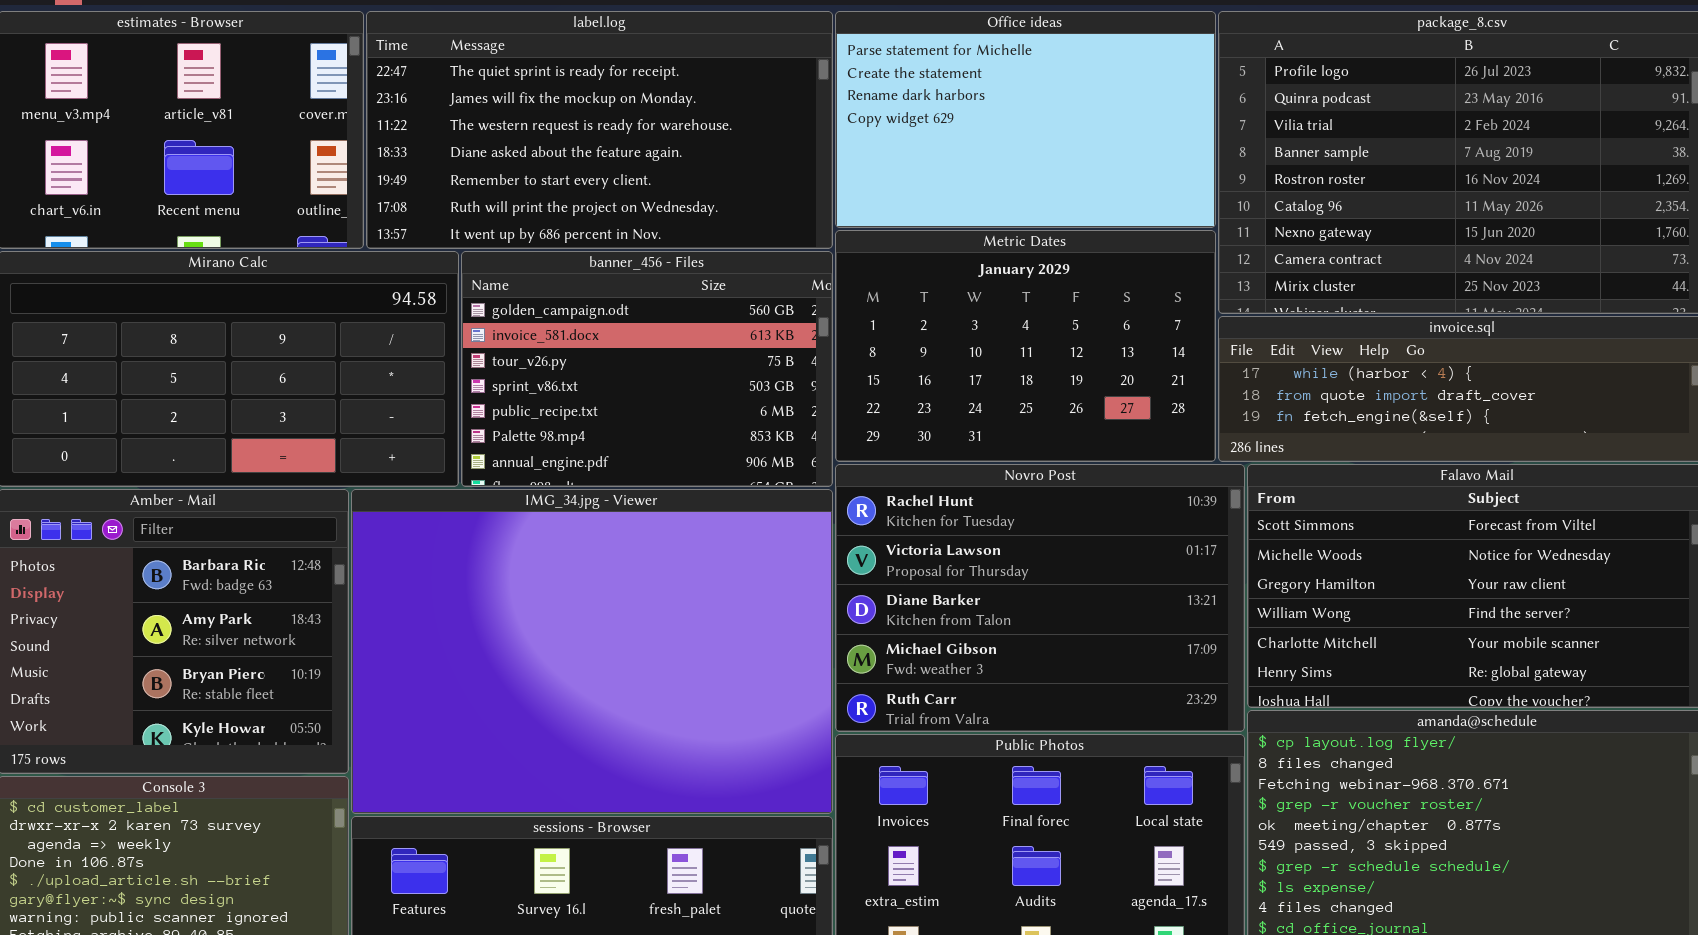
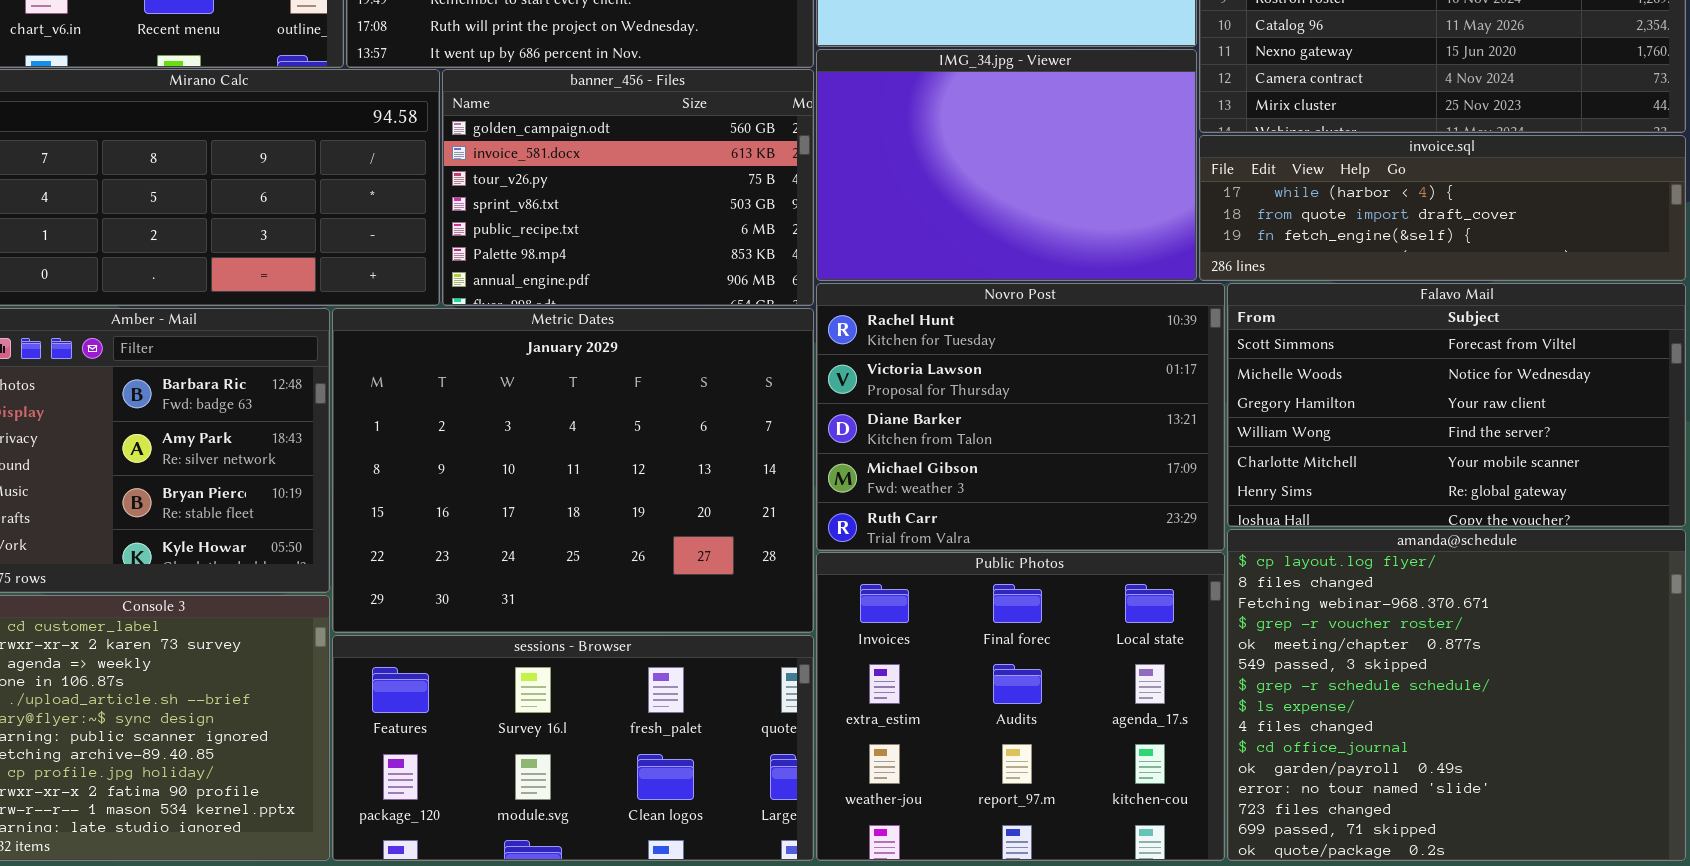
Metric Dates: [835,230,1216,462] -> [332,308,814,633], moved, resized
IMG_34.jpg - Viewer: [351,489,833,814] -> [816,49,1197,281], moved, resized

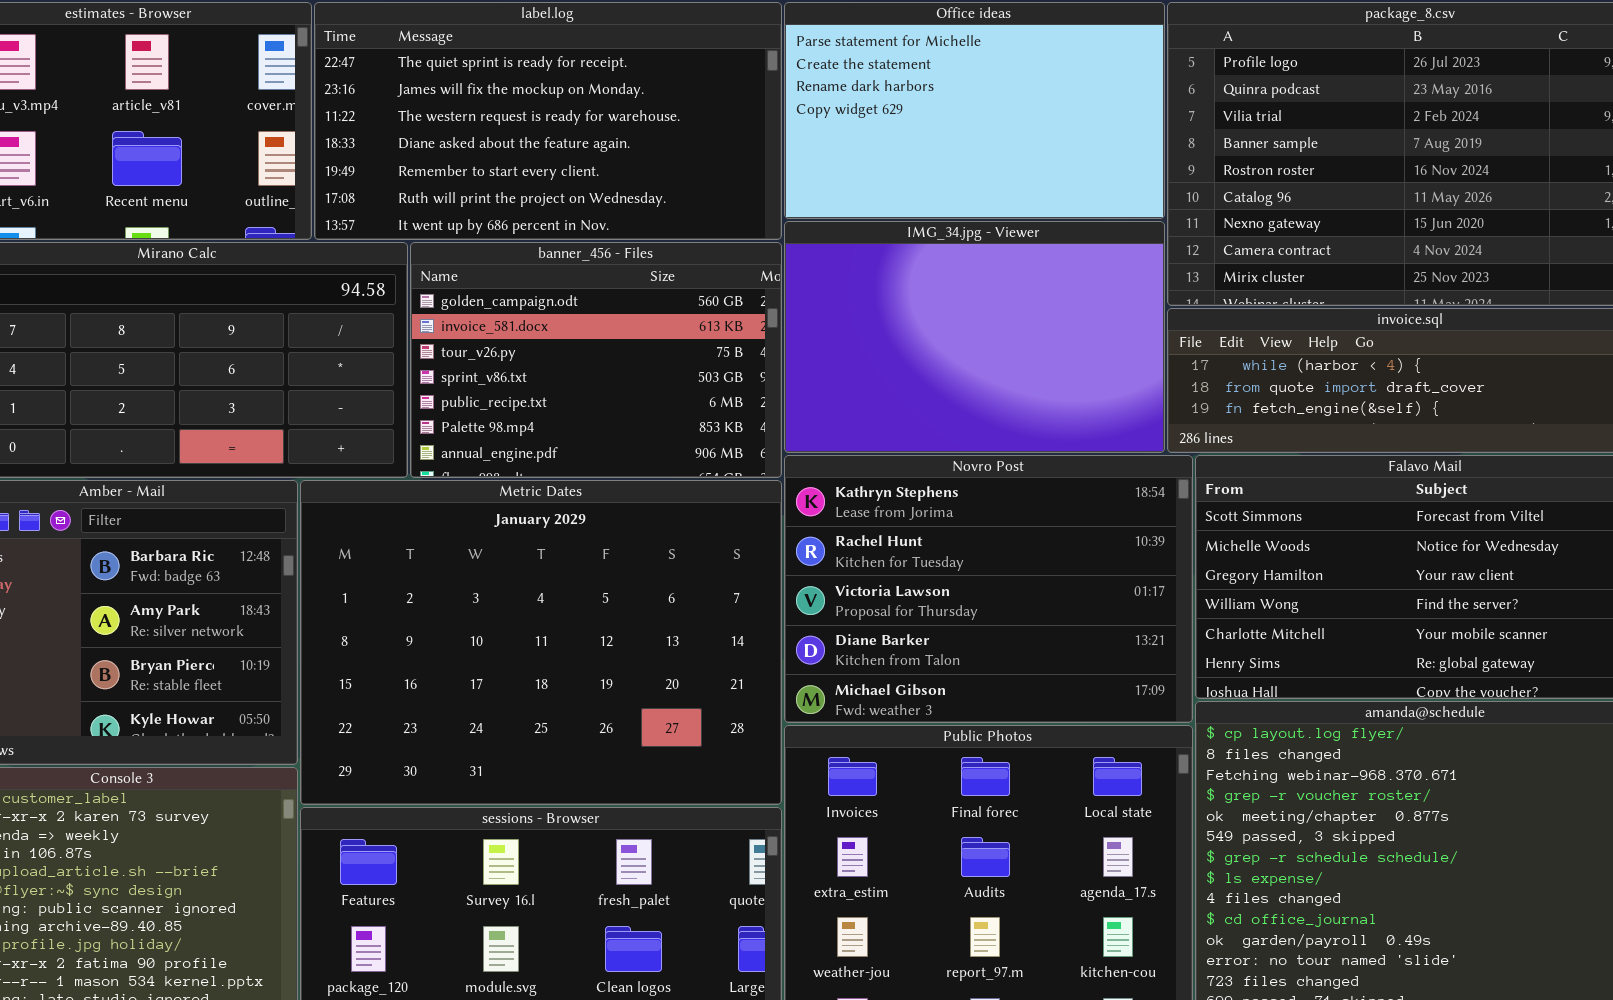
Novro Post: [816,283,1225,551] -> [784,455,1193,723], scrolled up 1 row

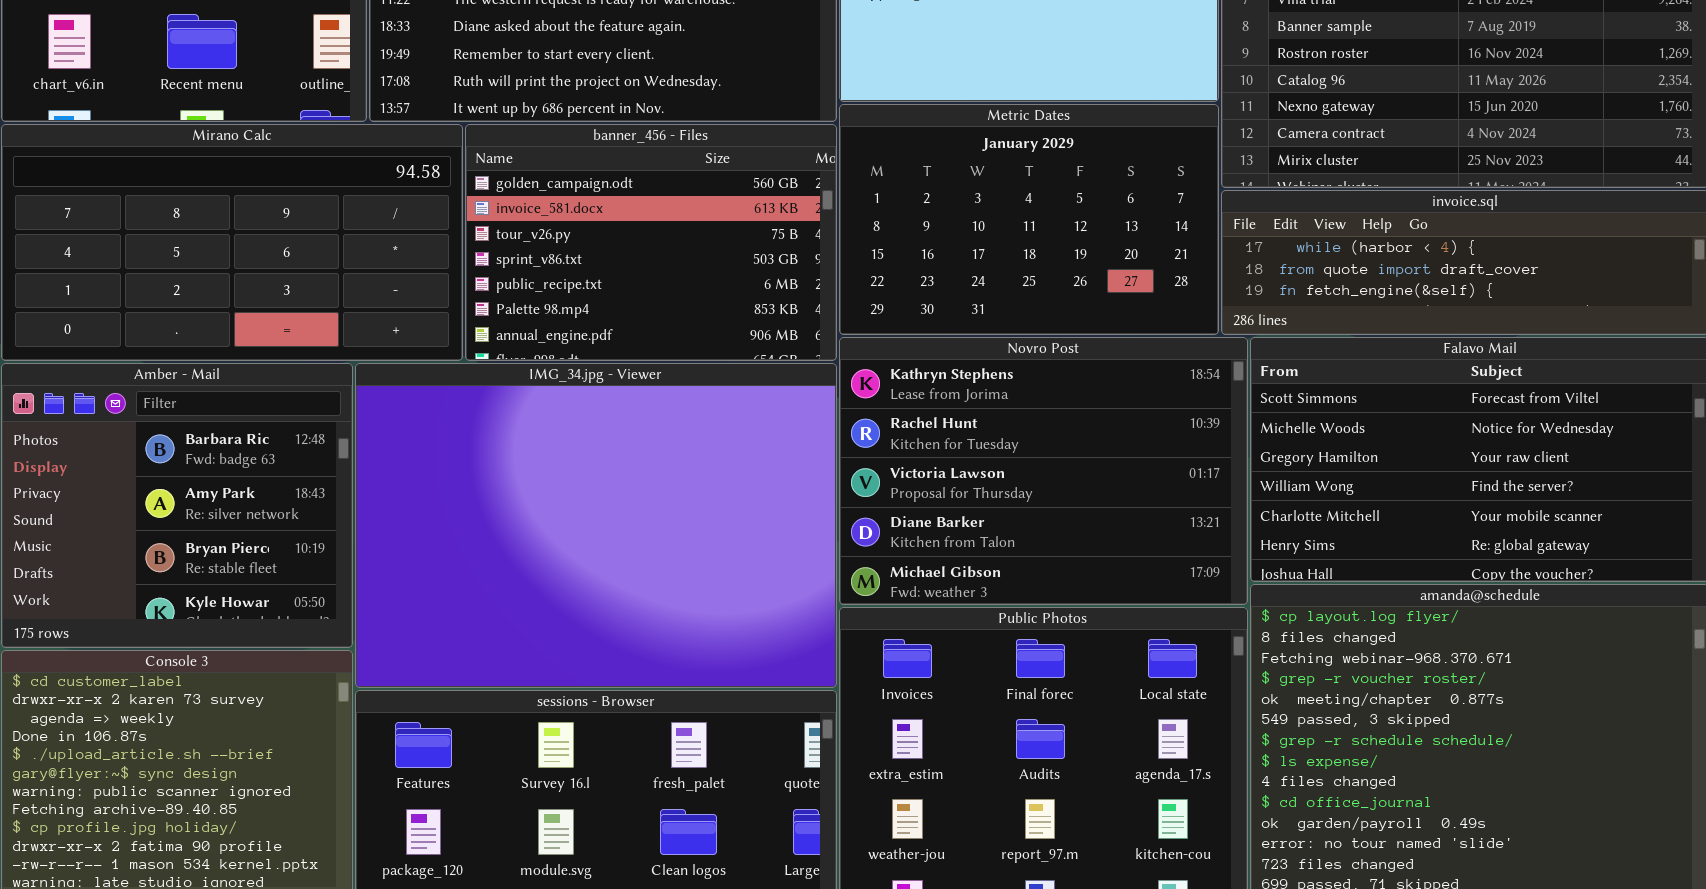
IMG_34.jpg - Viewer: [784,221,1165,453] -> [355,363,837,688], moved, resized
Metric Dates: [300,480,782,805] -> [839,104,1219,335], moved, resized

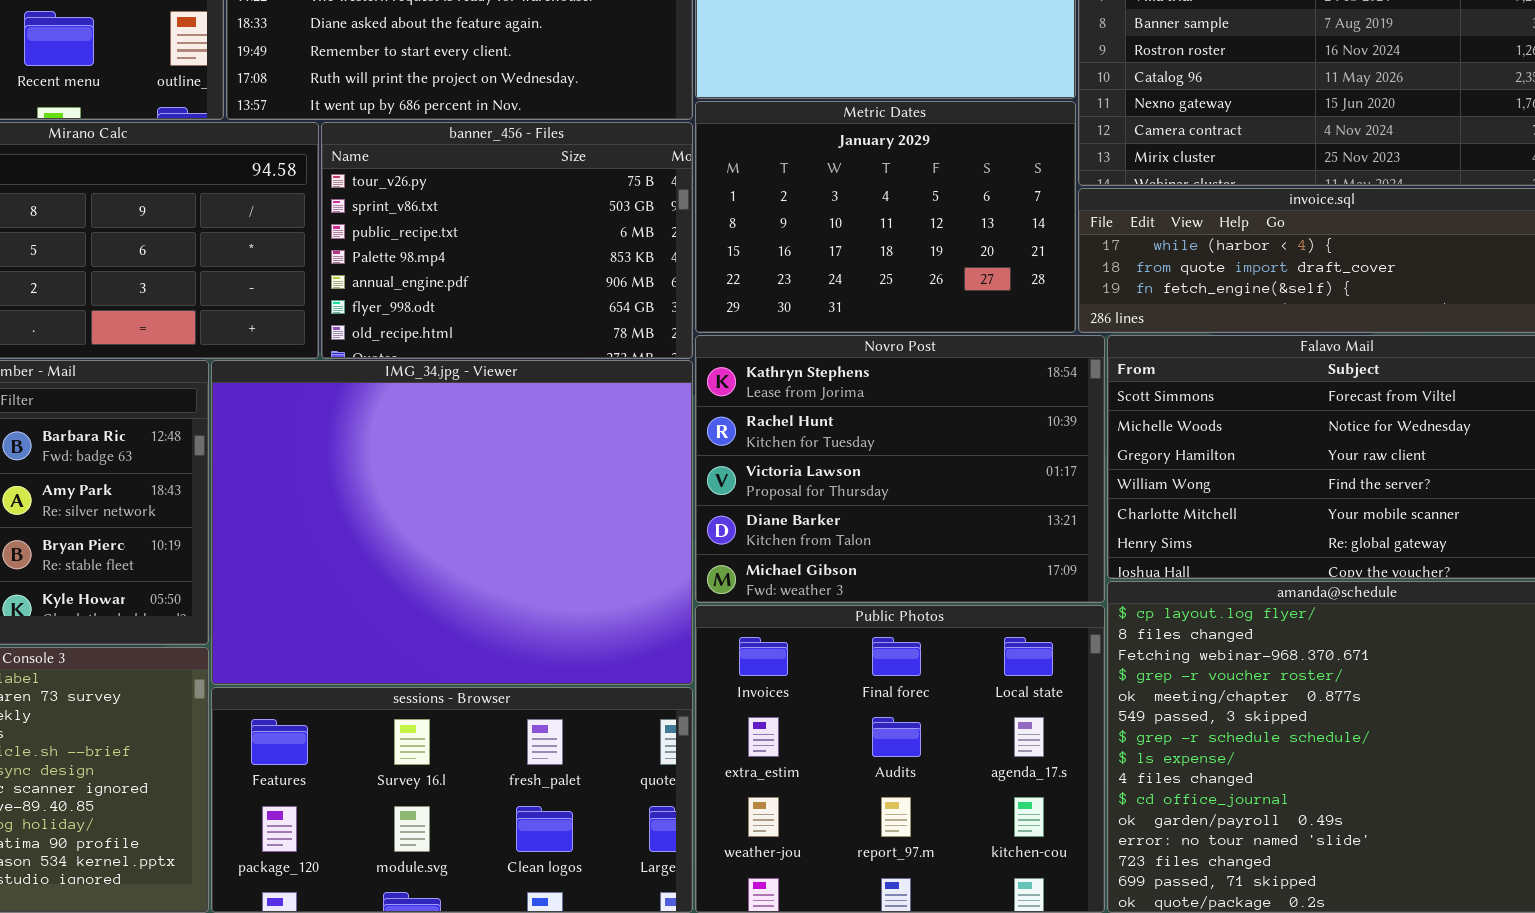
banner_456 - Files: [465,124,837,361] -> [321,122,693,359], scrolled down 2 rows

